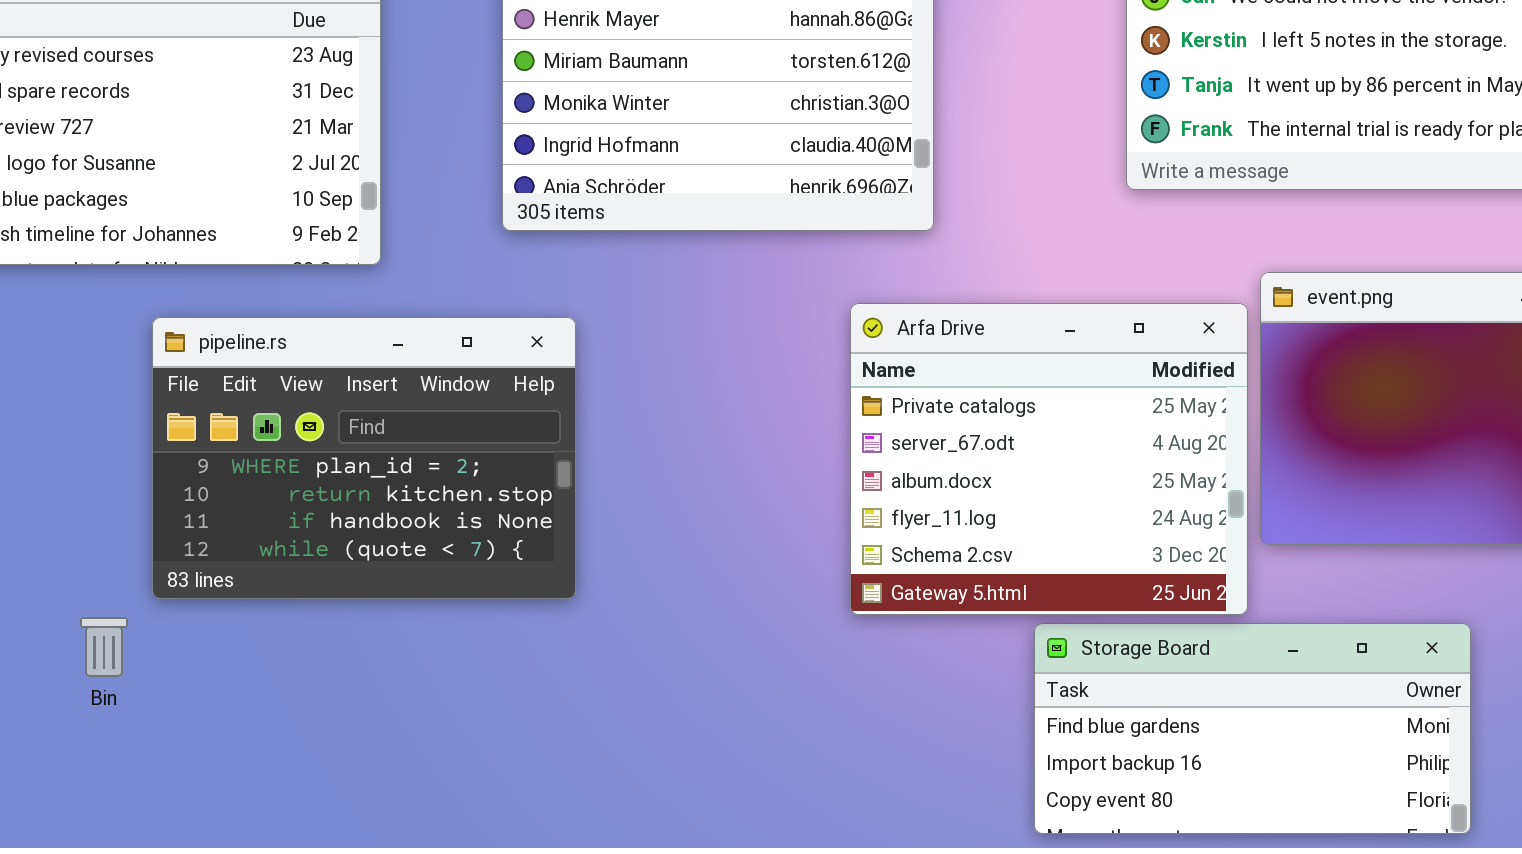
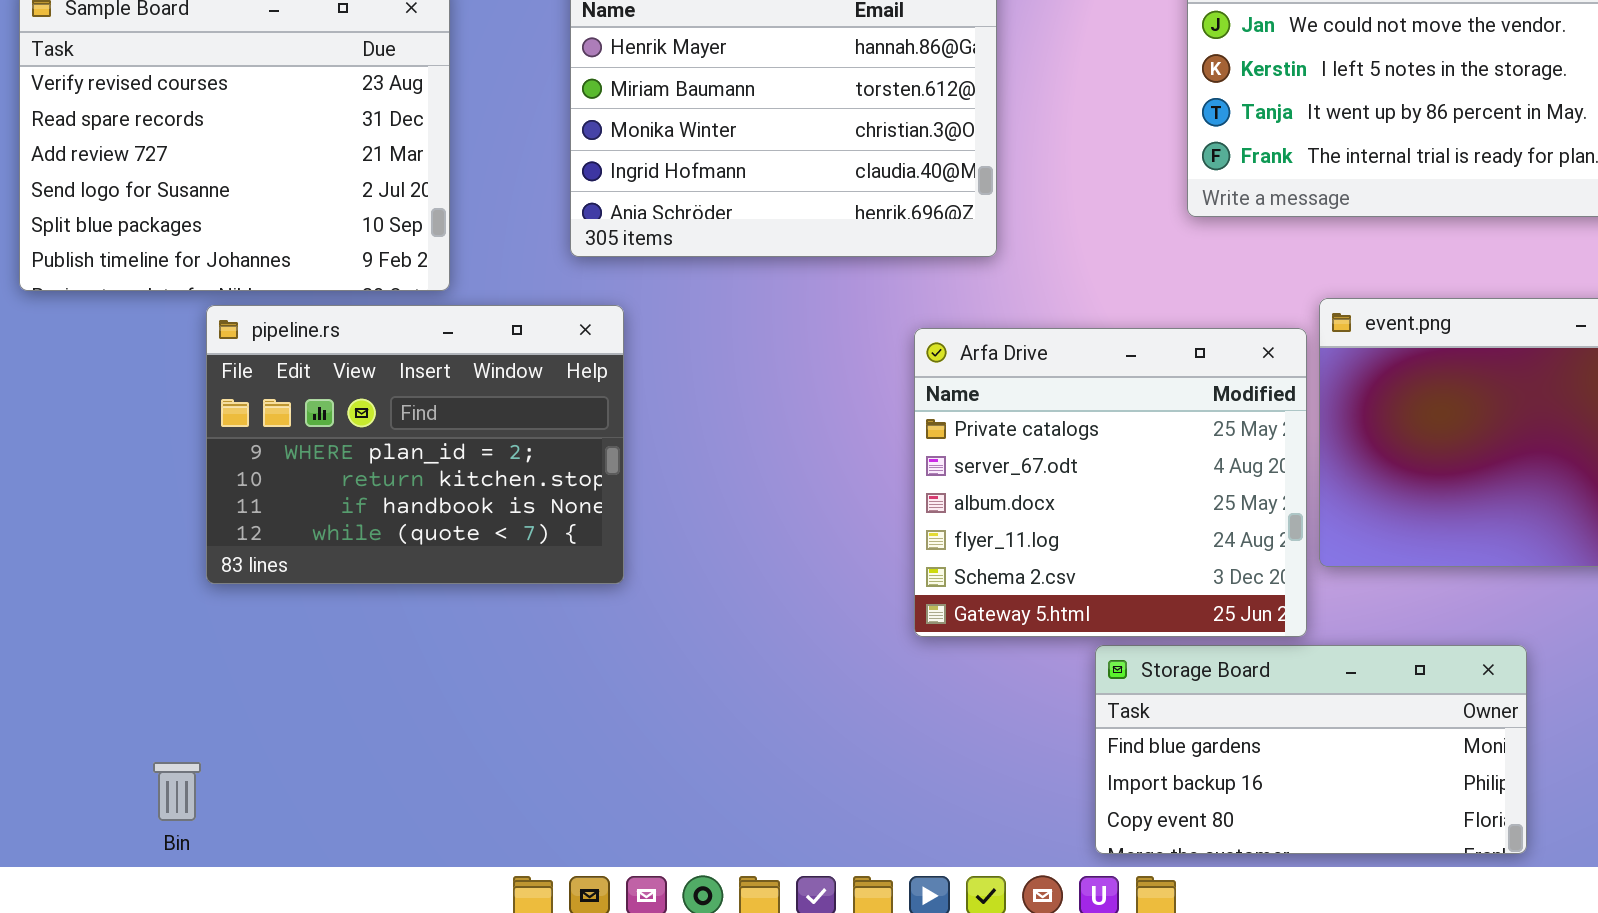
pipeline.rs: [152,317,576,599] -> [206,305,624,584], moved
Bin: [80,617,128,677] -> [153,762,201,821], moved

